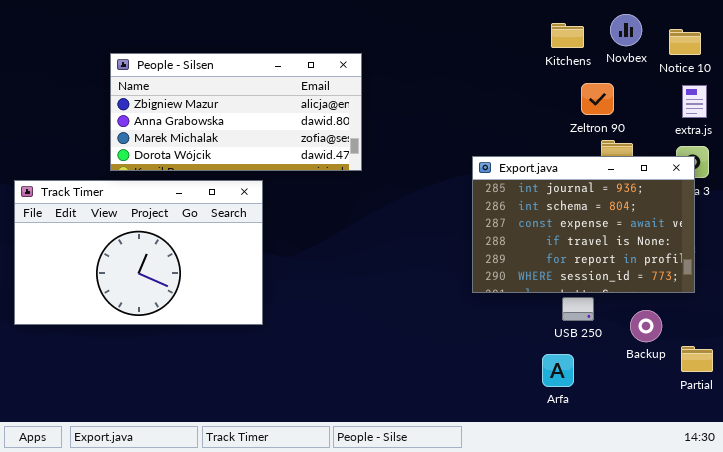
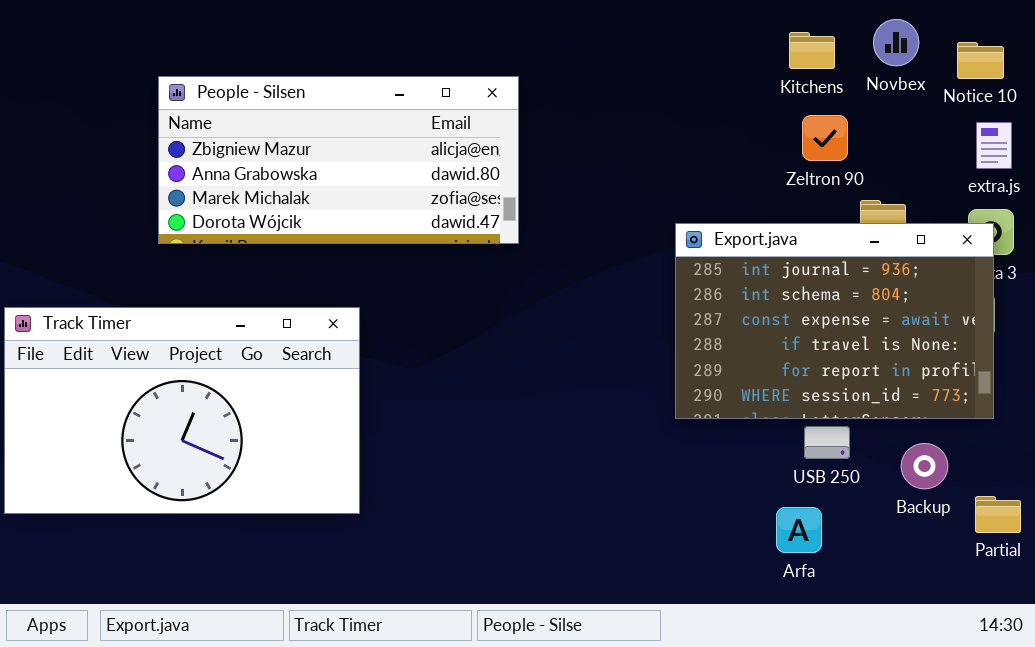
Zeltron 90: [581,83,614,115] -> [802,115,848,161], moved
Track Timer: [14,180,263,325] -> [4,307,360,514], moved

